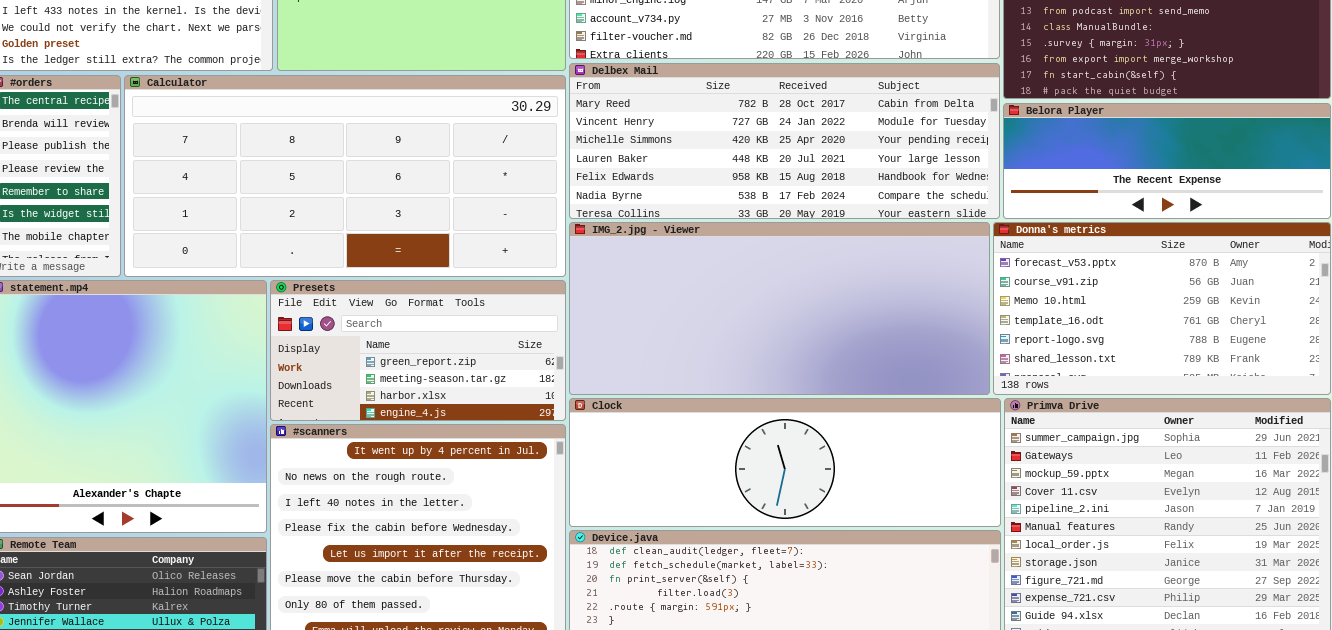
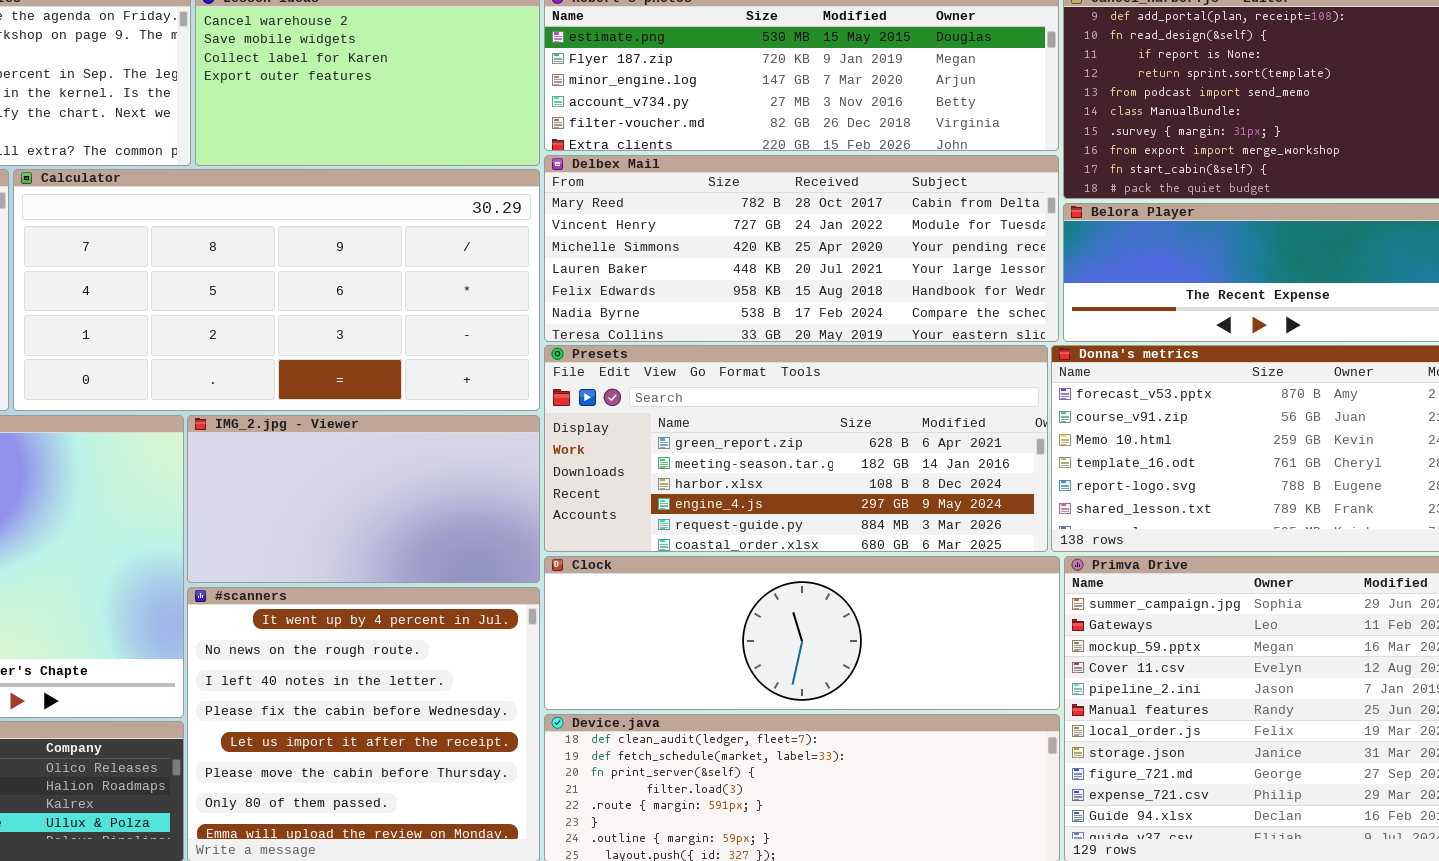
IMG_2.jpg - Viewer: [569,222,990,395] -> [187,415,540,583], moved, resized
Presets: [270,280,566,421] -> [544,345,1048,552], moved, resized

